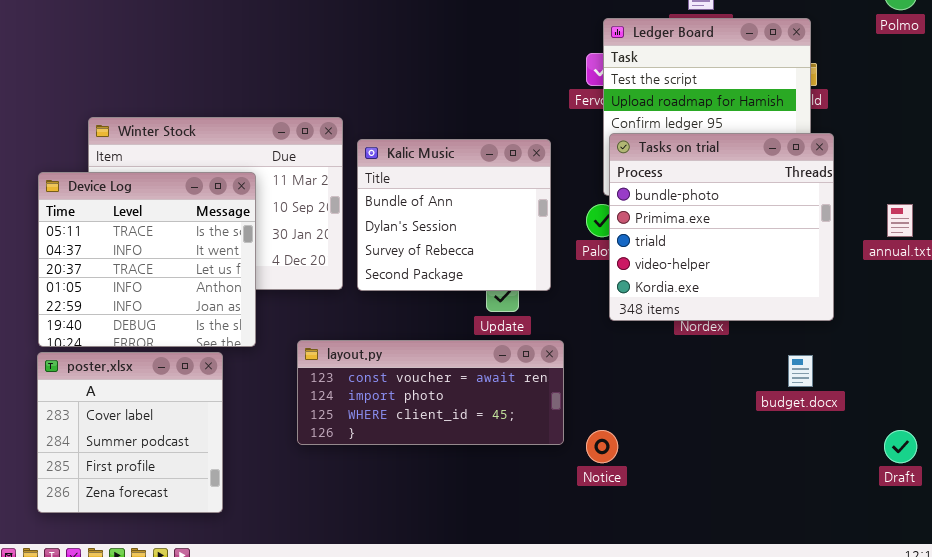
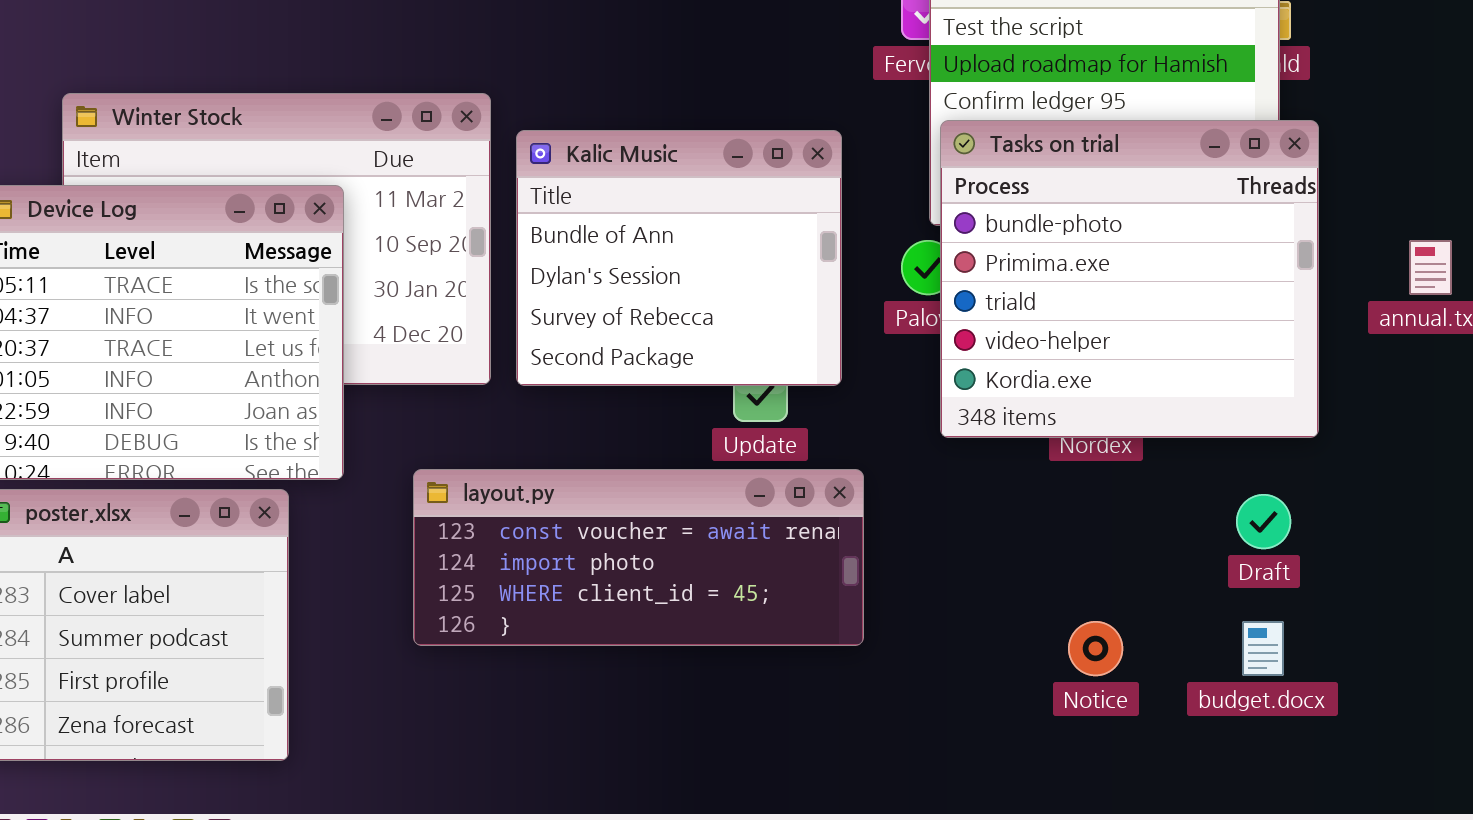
budget.docx: [788,355,813,387] -> [1242,621,1284,676], moved
Notice: [586,430,618,463] -> [1068,621,1123,676], moved
Draft: [884,430,917,463] -> [1236,494,1291,549], moved

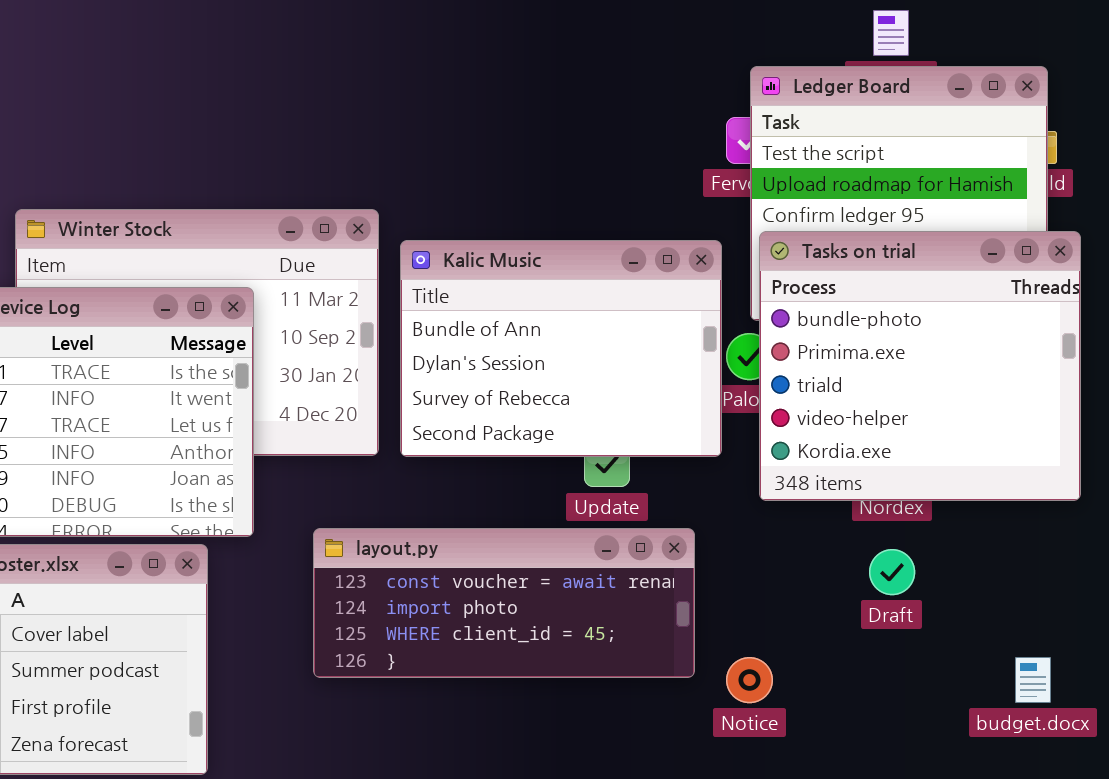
Kalic Music: [516,130,842,386] -> [400,240,722,457], resized
Draft: [1236,494,1291,549] -> [869,549,915,595], moved
Notice: [1068,621,1123,676] -> [726,657,773,703], moved

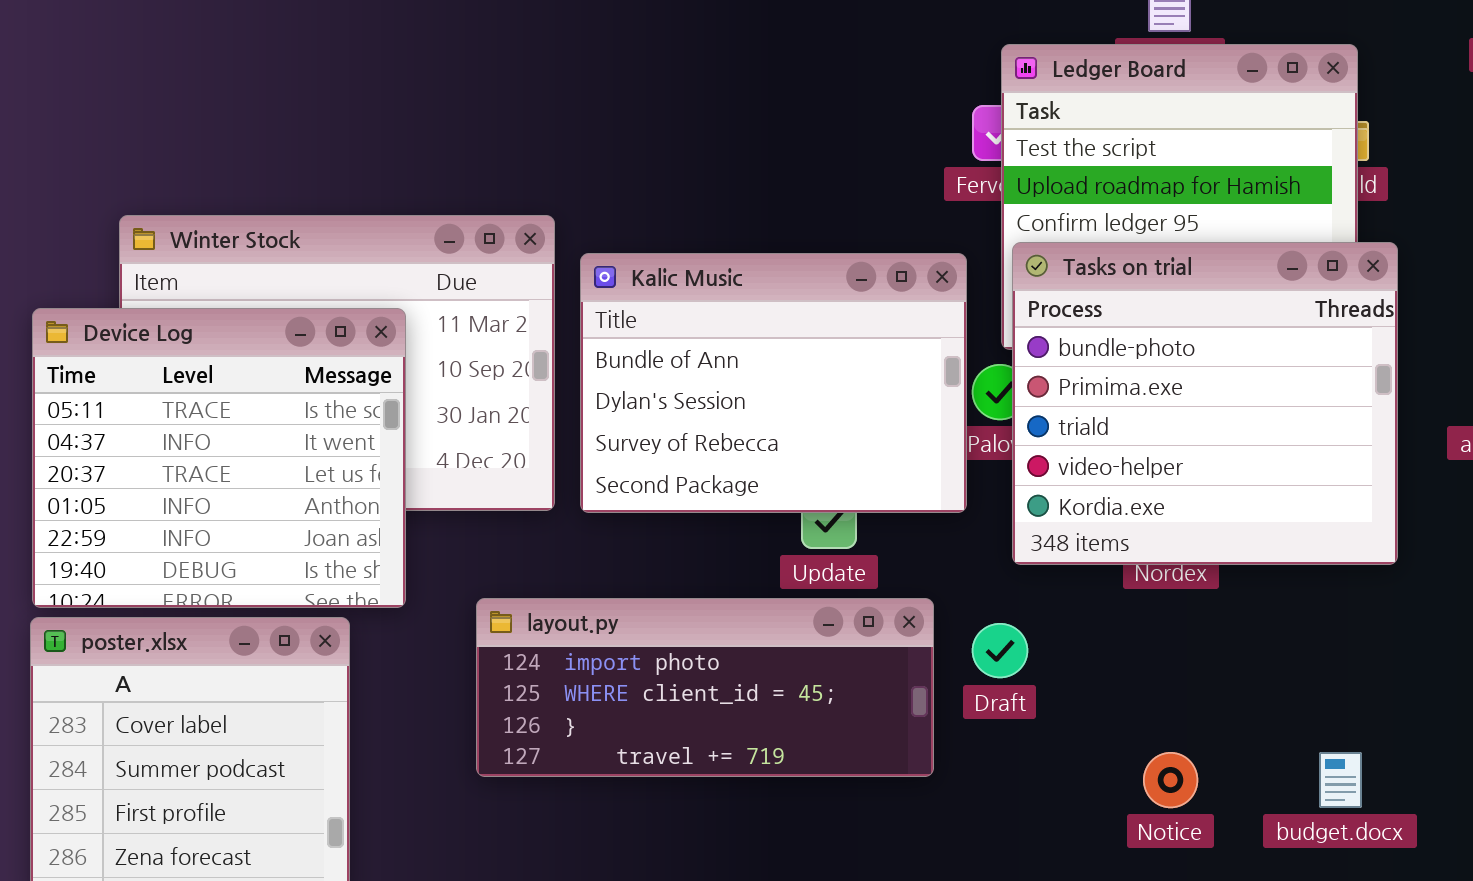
layout.py: [313,528,695,678] -> [476,598,934,777], scrolled down 1 row
Draft: [869,549,915,595] -> [972,623,1028,678], moved
Notice: [726,657,773,703] -> [1143,752,1198,808], moved

